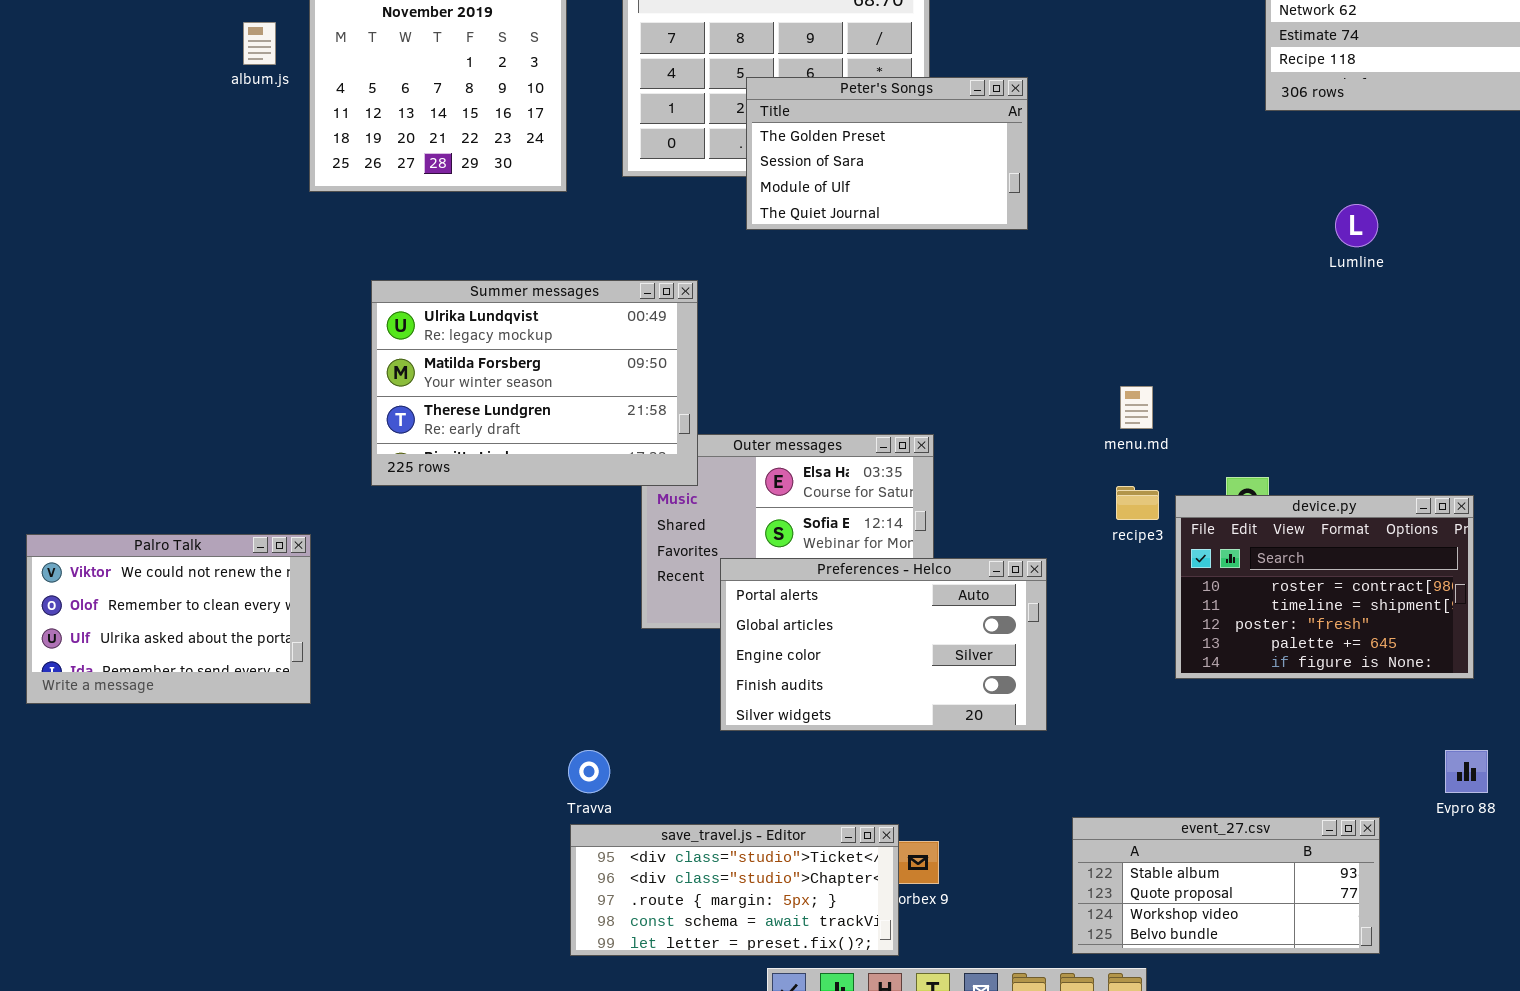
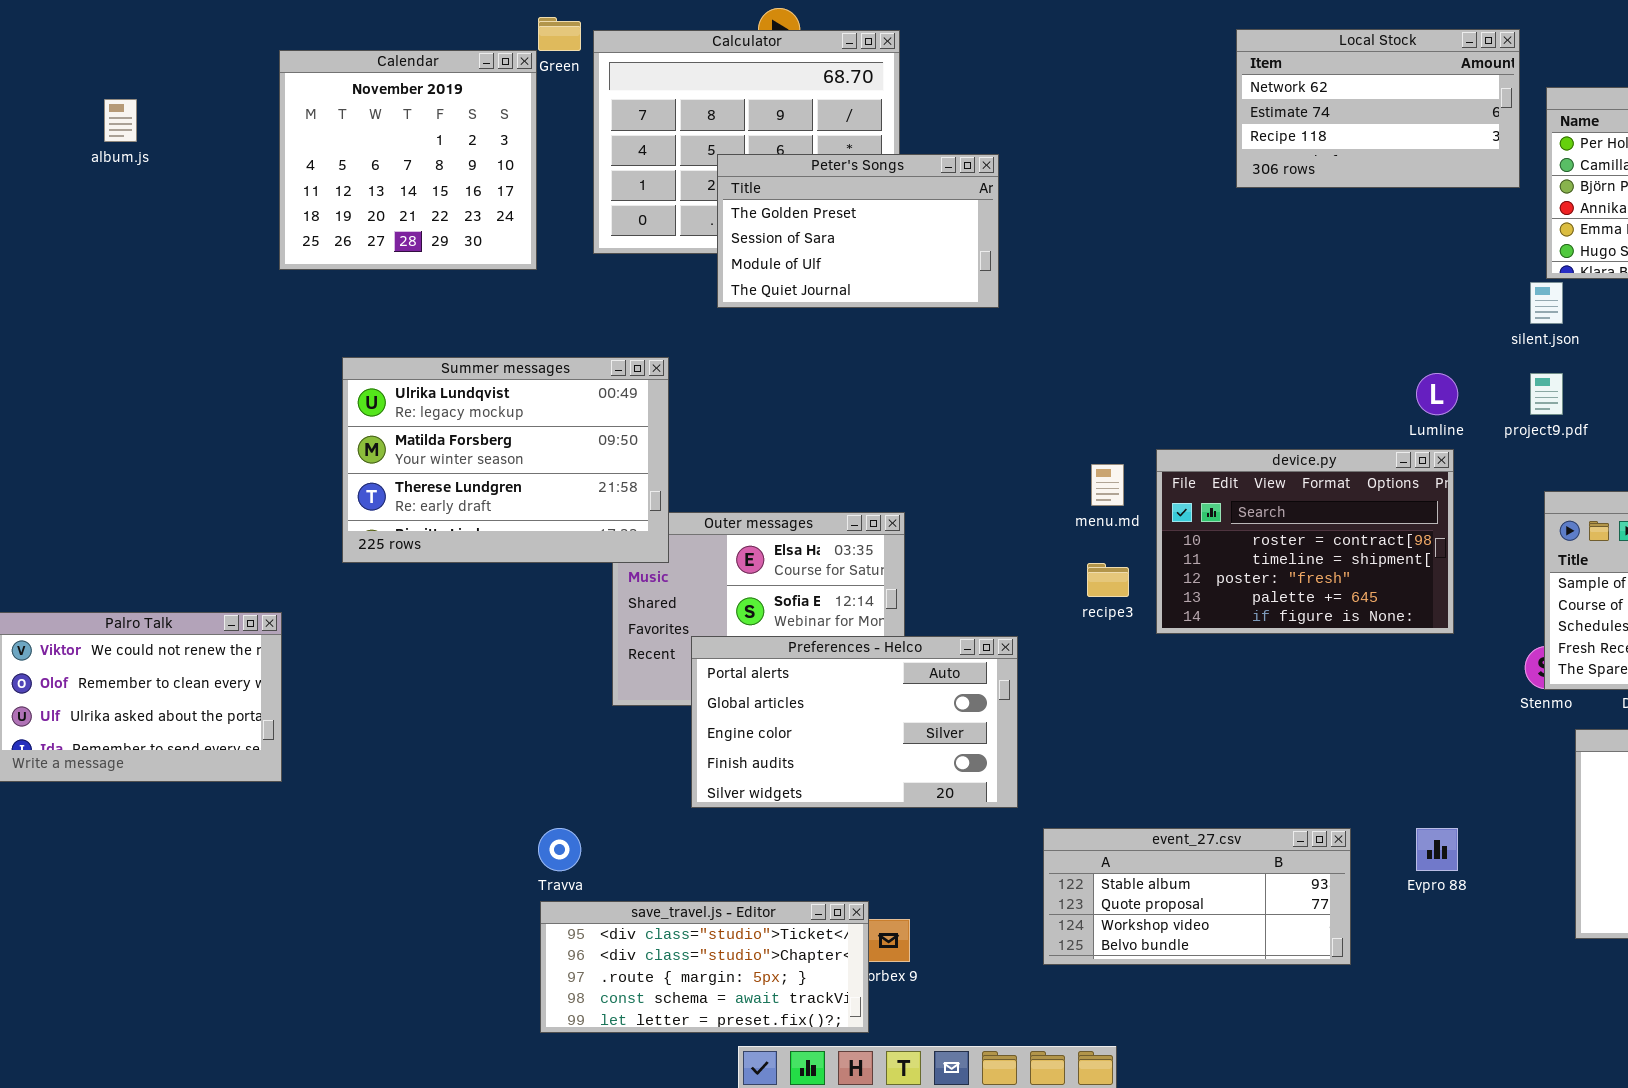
album.js: [243,22,276,65] -> [104,99,137,142], moved
Lumline: [1335,204,1378,247] -> [1416,373,1458,415], moved
device.py: [1175,495,1474,679] -> [1156,449,1454,634], moved
event_27.csv: [1072,817,1380,954] -> [1043,828,1351,965], moved

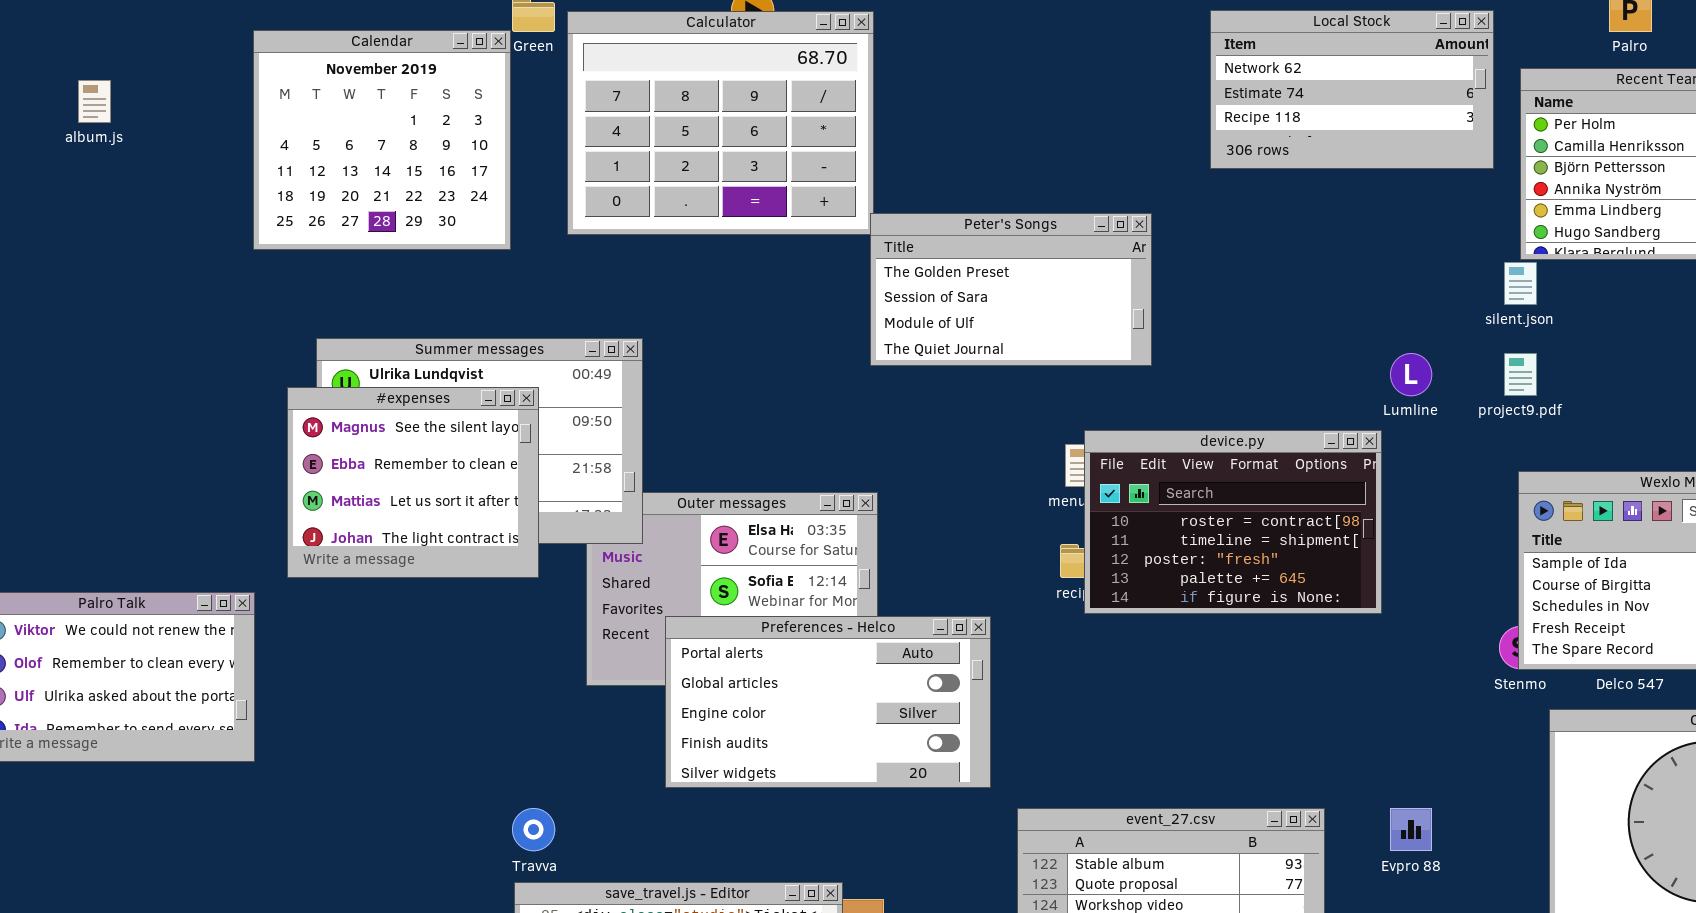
Peter's Songs: [717,154,999,308] -> [870,213,1152,366], moved
#expenses: none -> [287,387,539,578], opened
device.py: [1156,449,1454,634] -> [1084,430,1382,614], moved

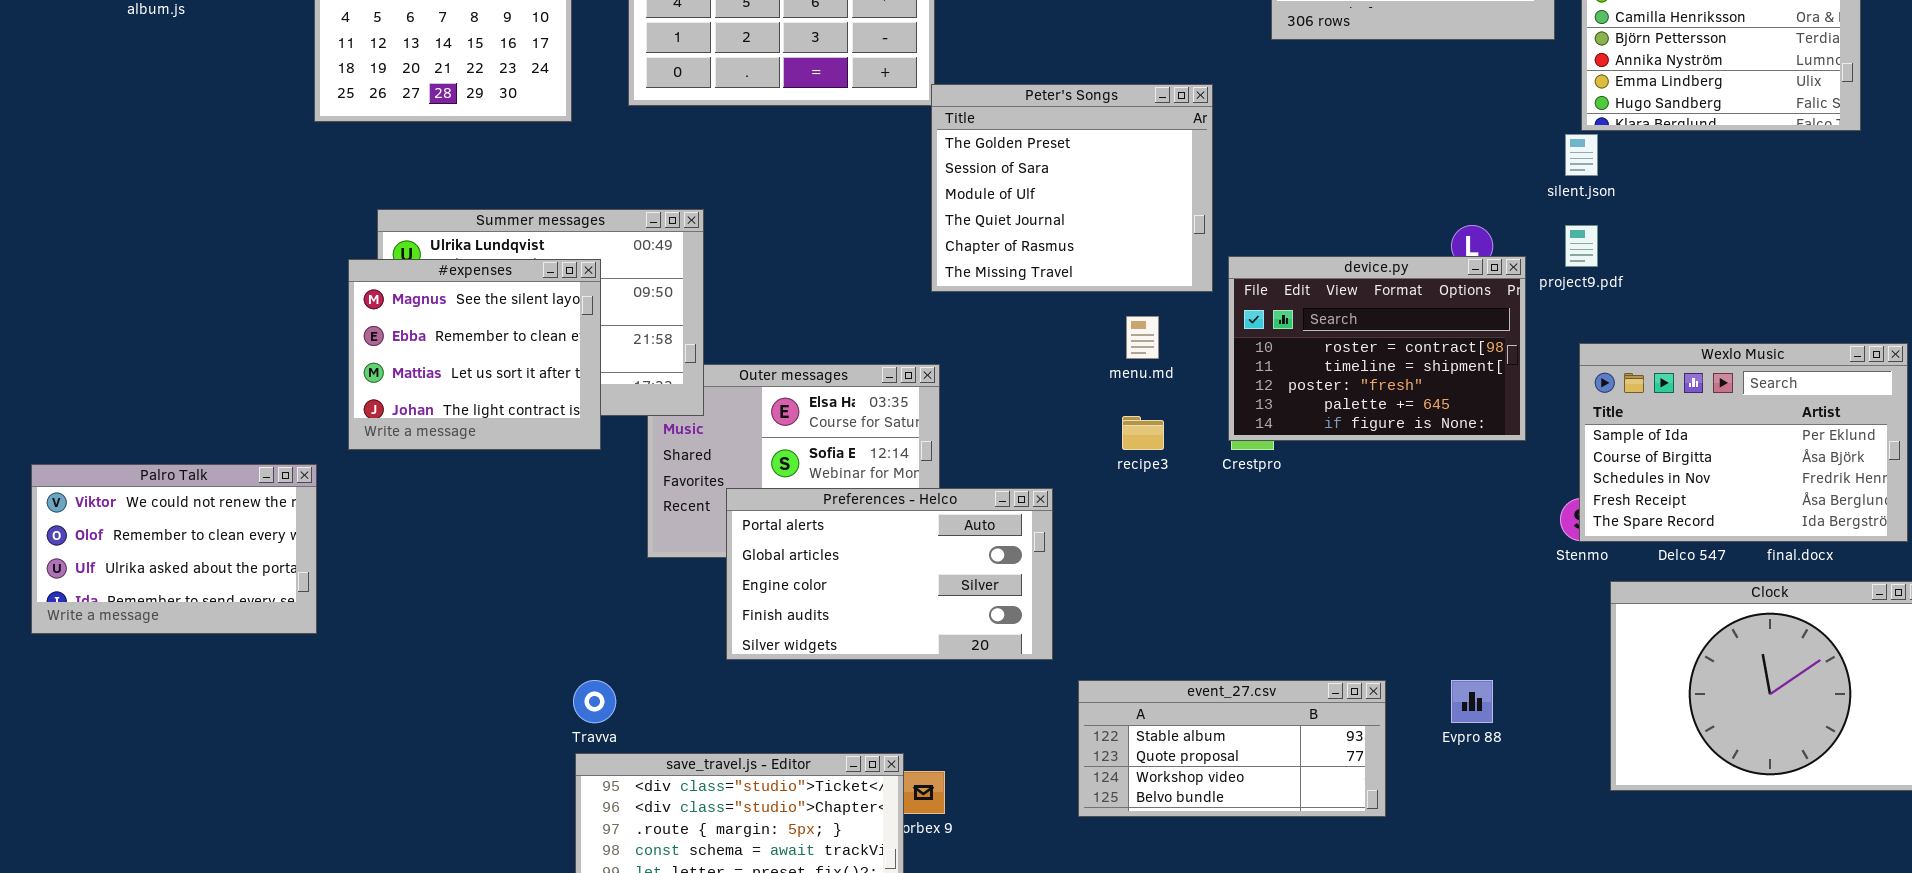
Peter's Songs: [870,213,1152,366] -> [931,84,1213,292], resized
device.py: [1084,430,1382,614] -> [1228,256,1526,441], moved

